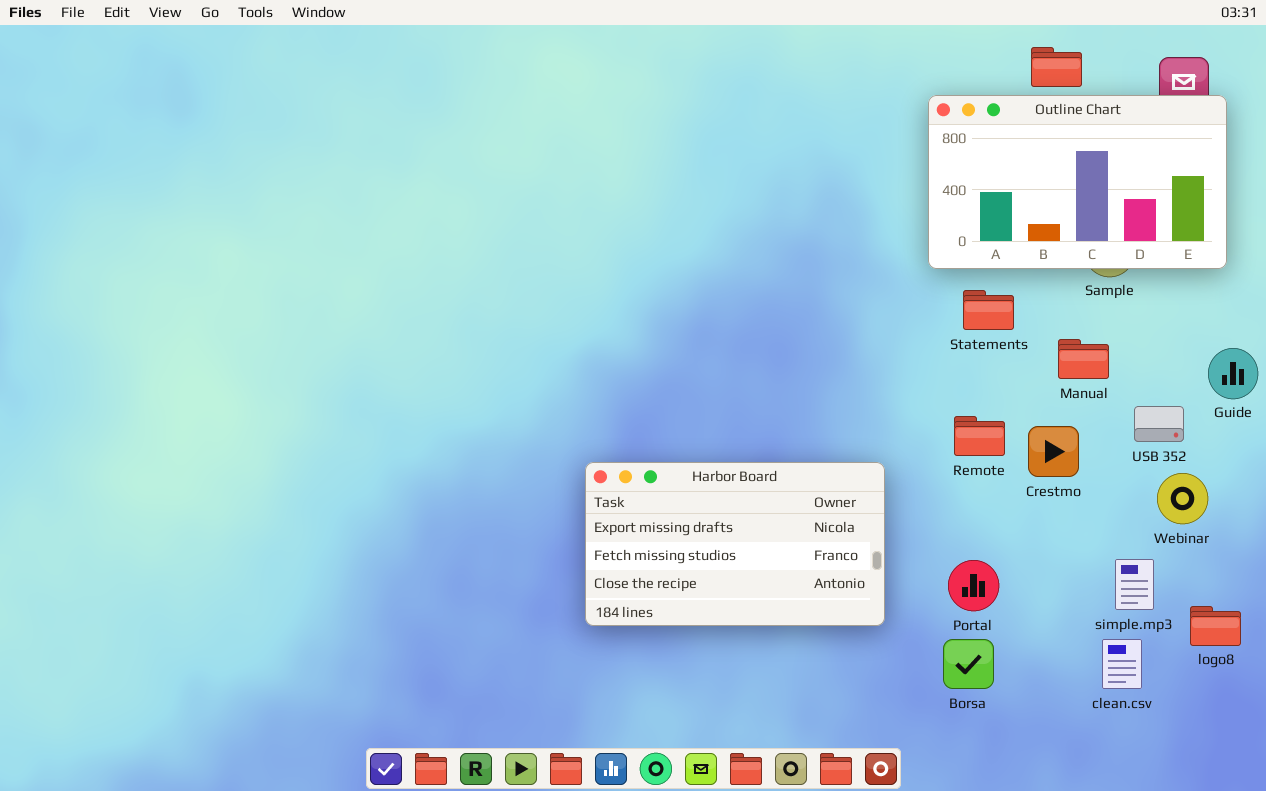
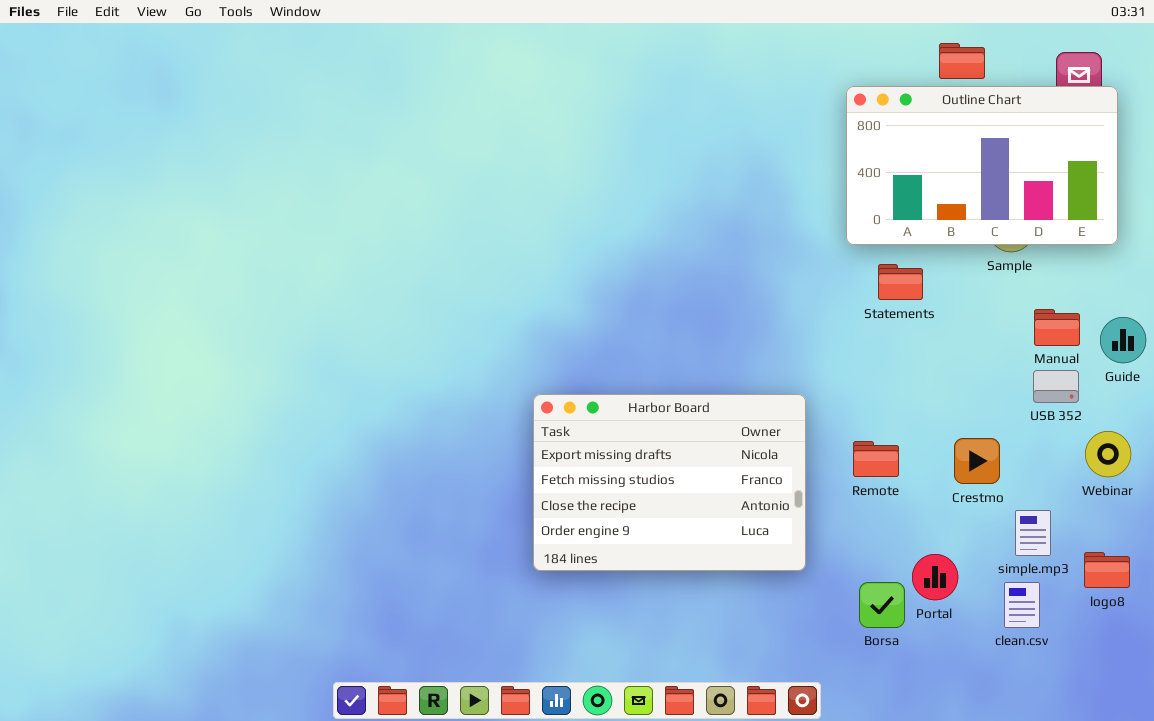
Manual: [1058,339,1109,379] -> [1034,309,1080,346], moved
Remote: [954,416,1005,456] -> [853,441,899,477], moved
Crestmo: [1028,426,1079,477] -> [954,438,1000,484], moved
Harbor Board: [585,462,885,626] -> [533,394,806,571], resized
Webinar: [1157,473,1208,524] -> [1085,431,1131,477], moved
Portal: [948,560,999,611] -> [912,554,958,600], moved

